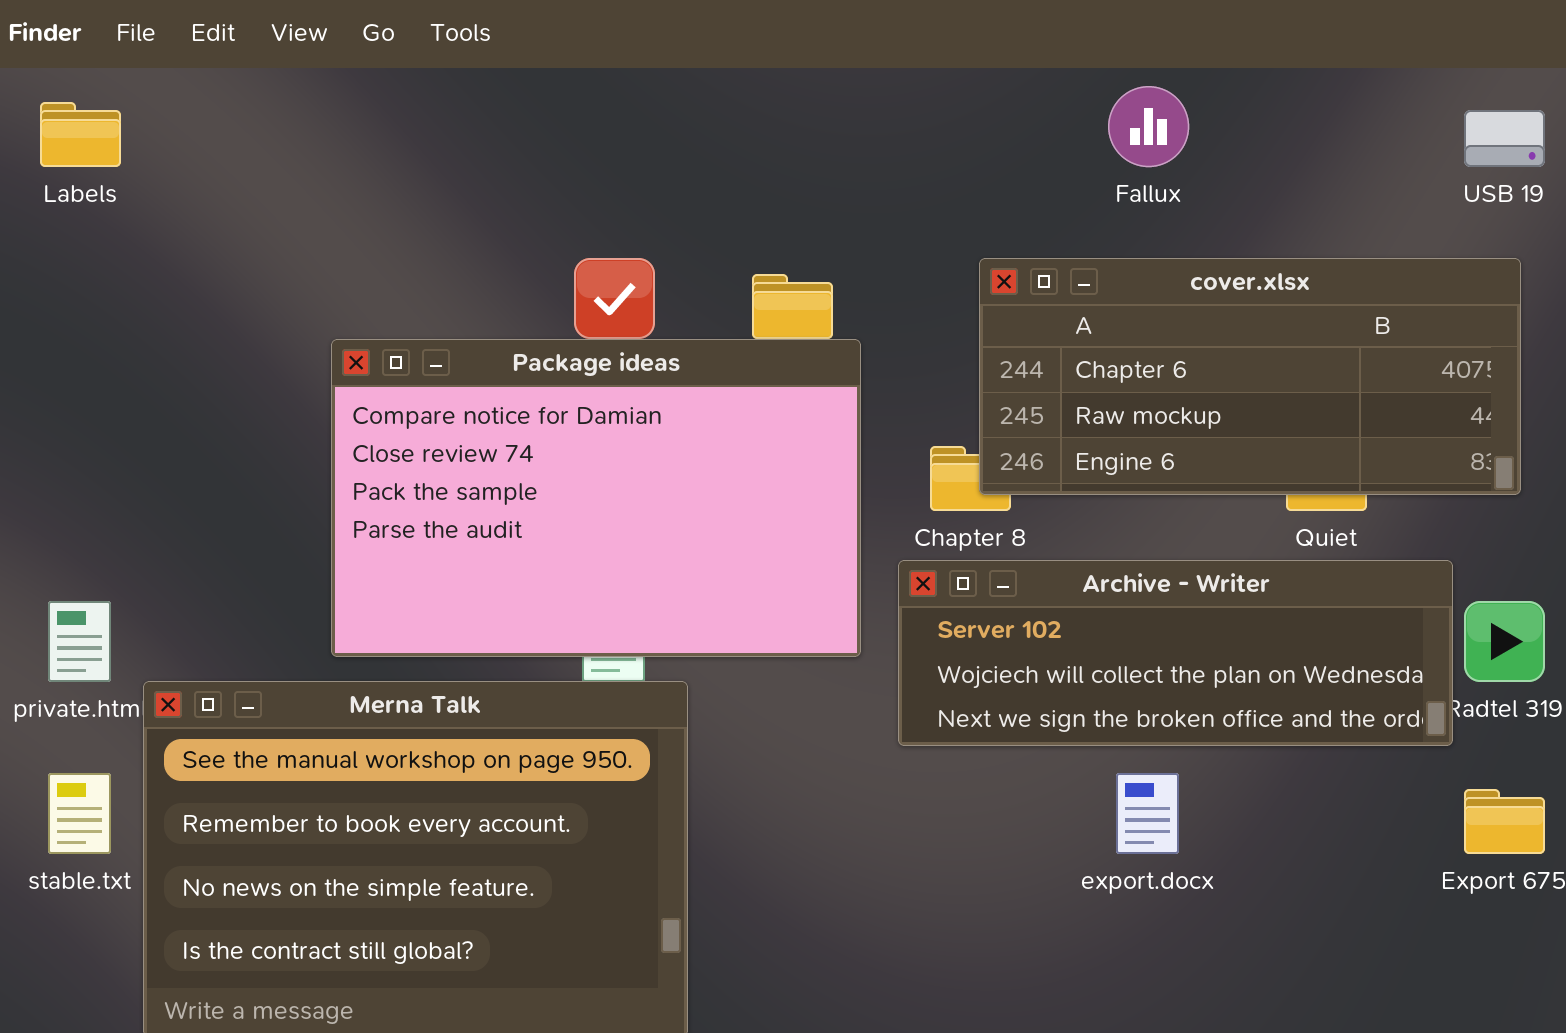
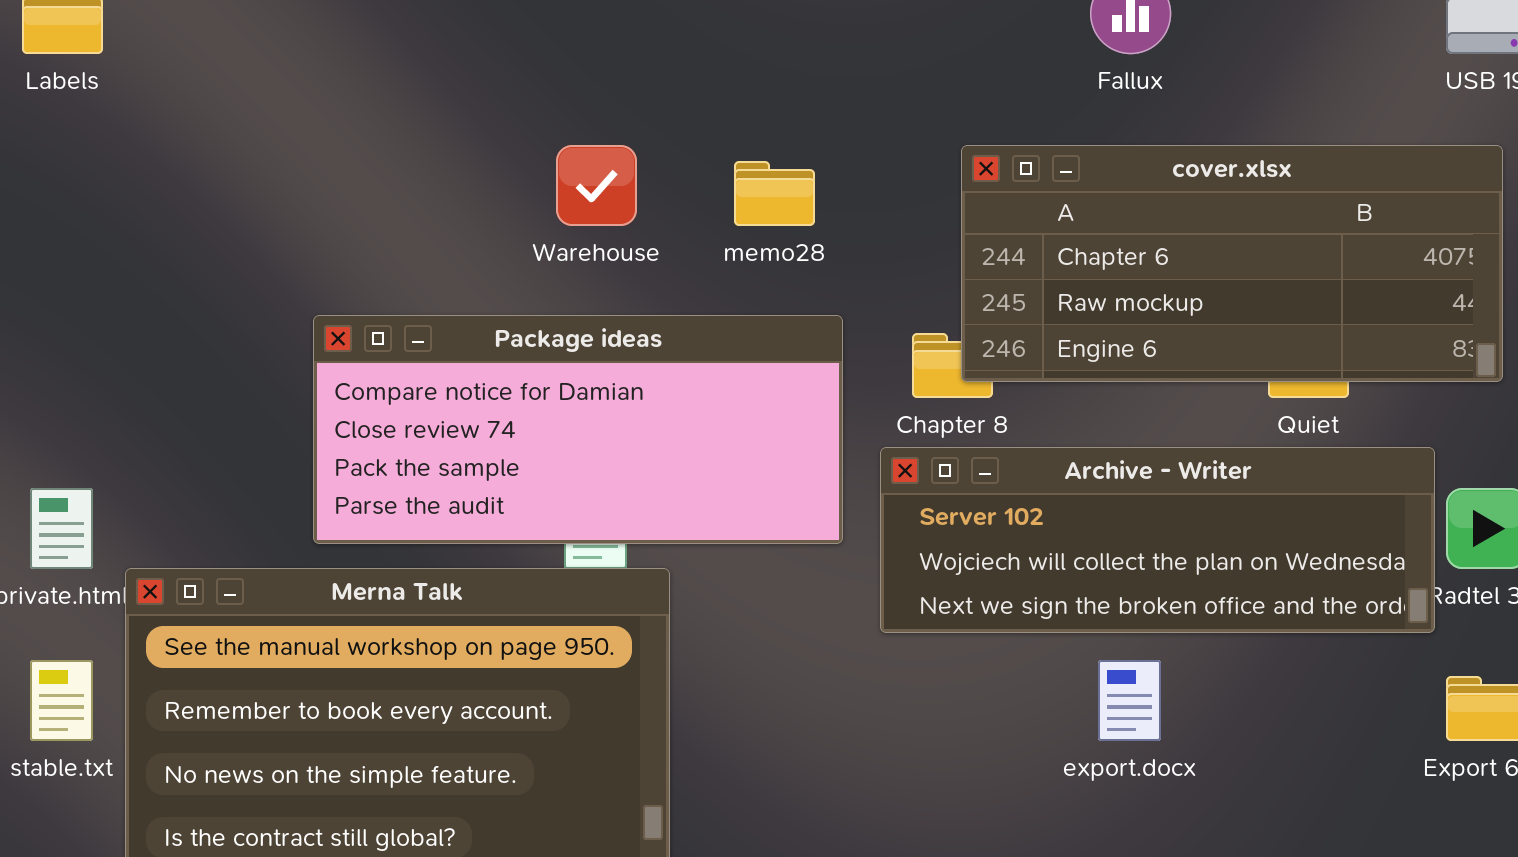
Package ideas: [331,339,861,657] -> [313,315,843,544], resized

